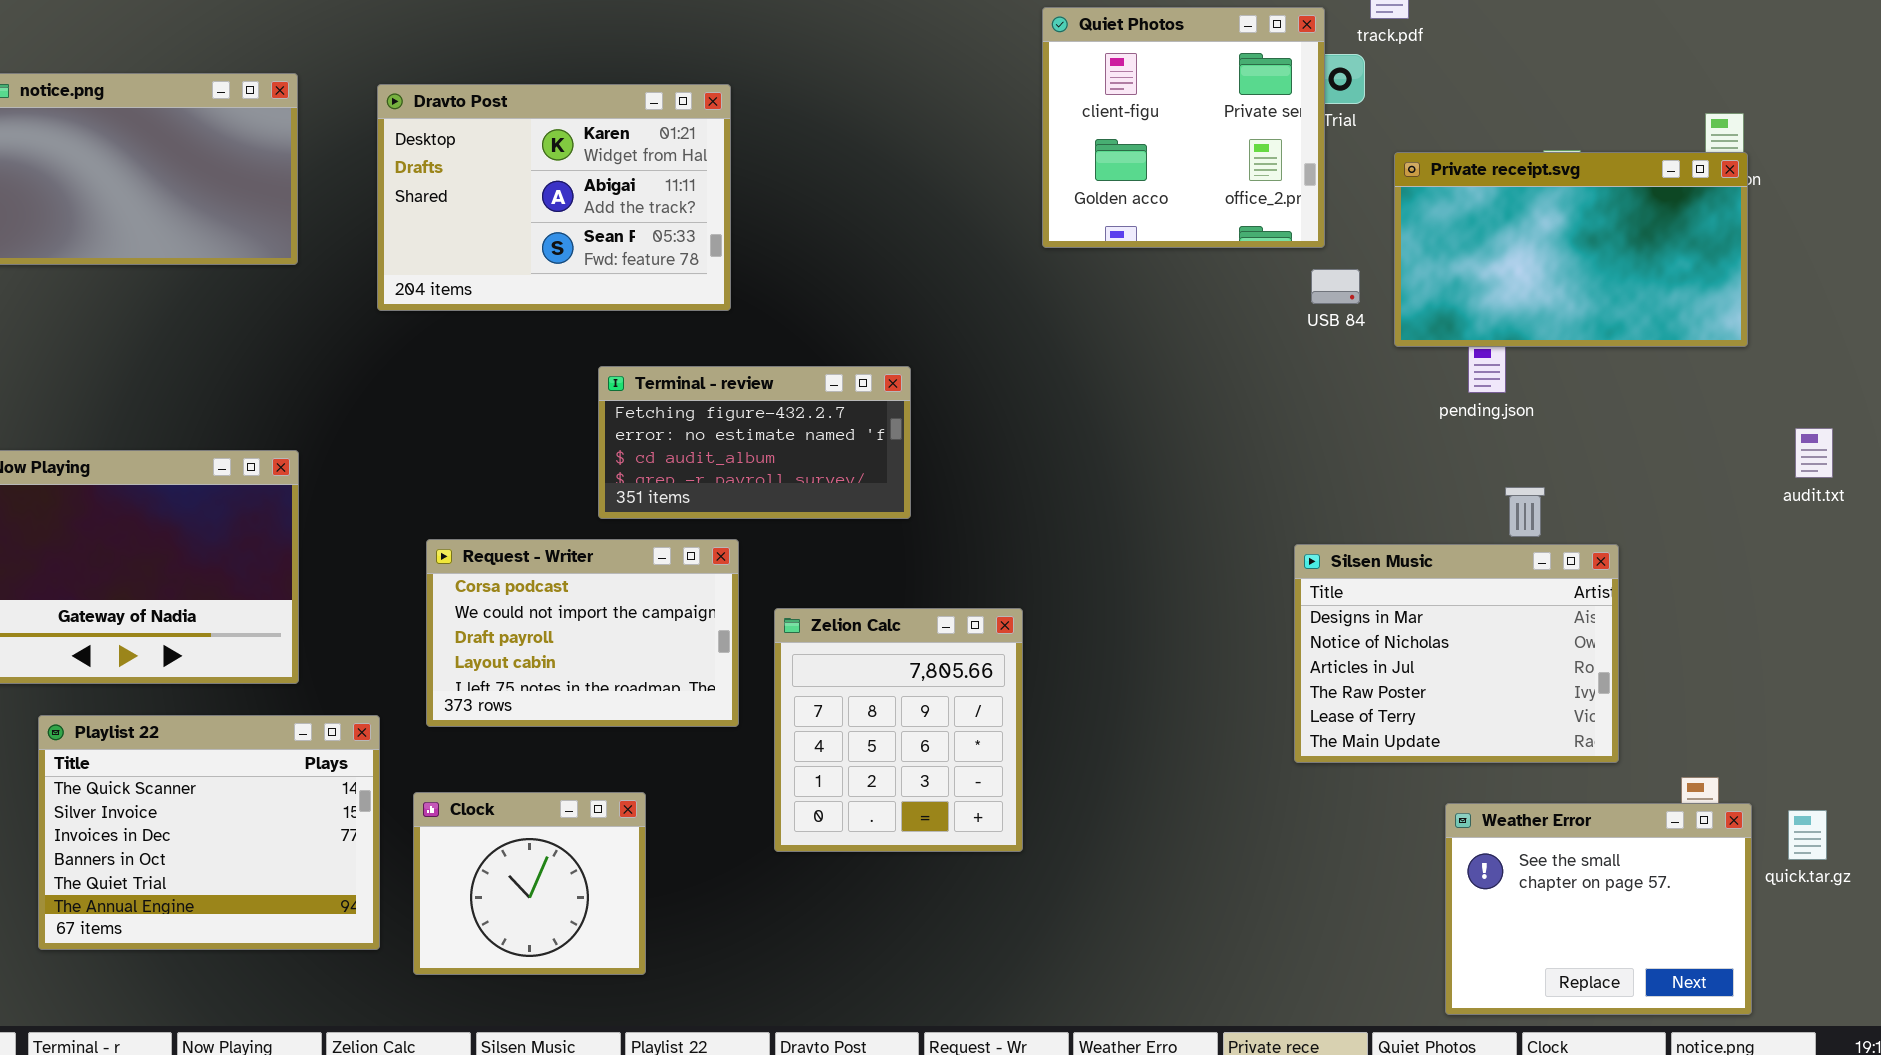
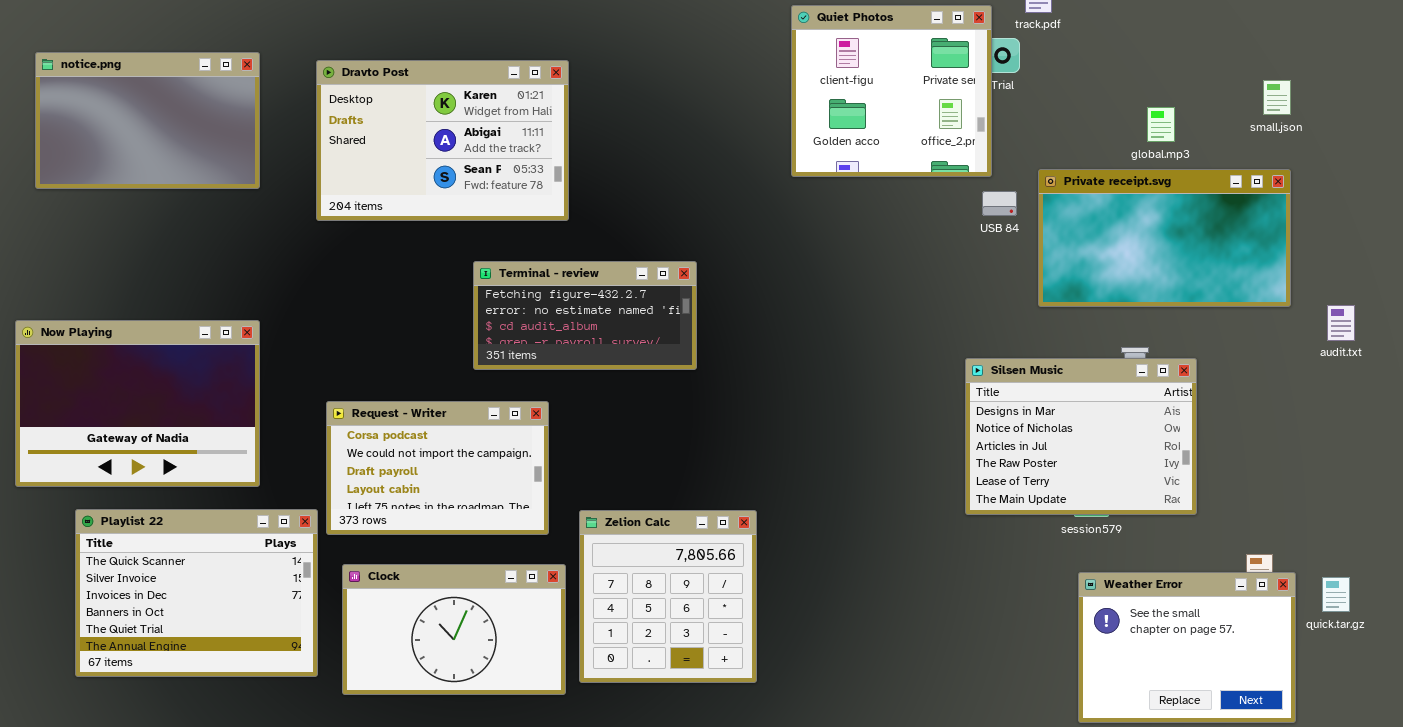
Private receipt.svg: [1394,152,1748,347] -> [1038,169,1291,307], moved
Request - Writer: [426,539,739,727] -> [326,401,549,535], moved
Silsen Music: [1294,544,1619,763] -> [965,358,1197,515], moved
Zelion Calc: [774,608,1023,852] -> [579,510,757,683], moved
Clock: [413,792,646,975] -> [342,564,566,695], resized

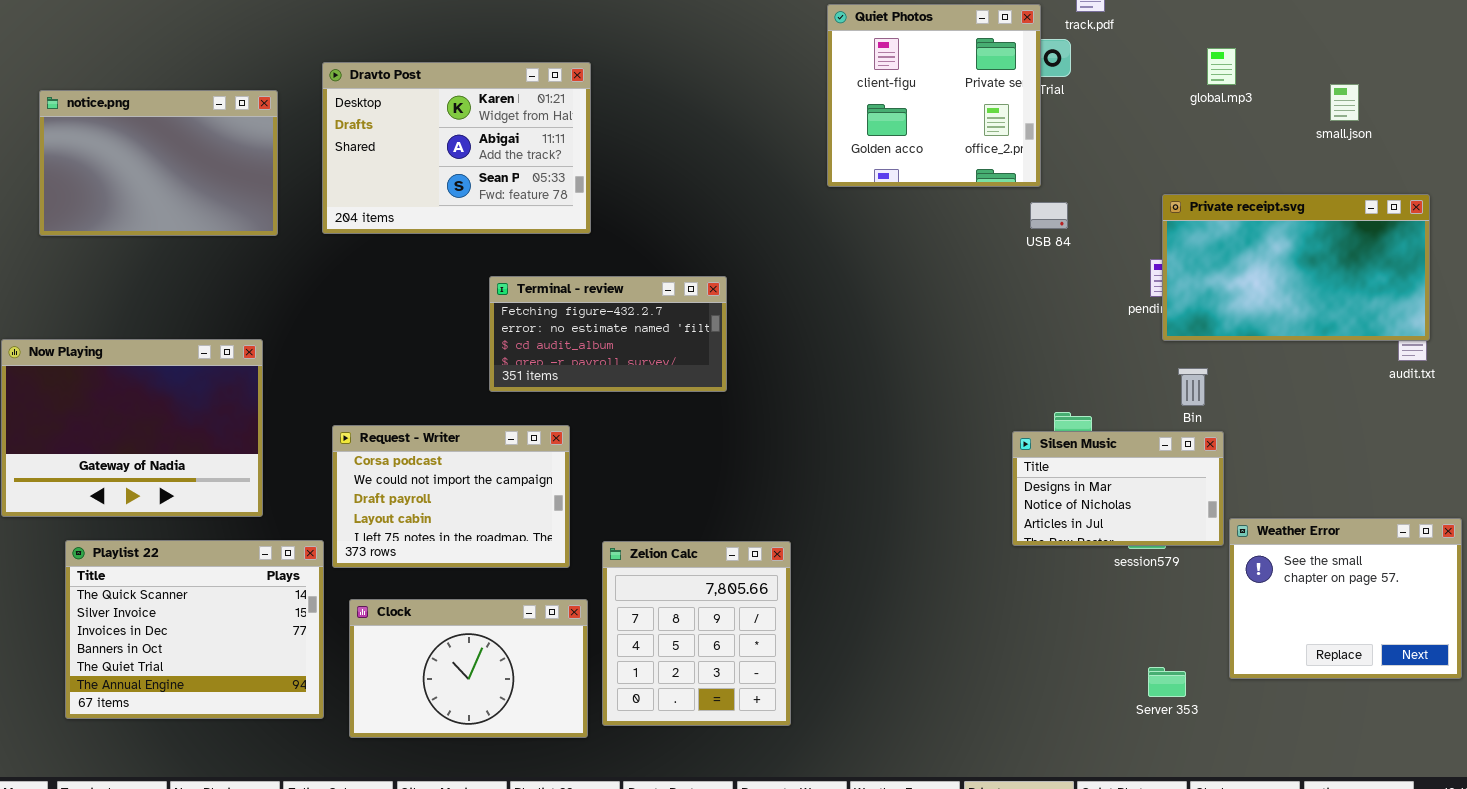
notice.png: [35,52,260,189] -> [39,90,278,236], moved
global.mp3: [1147,107,1175,142] -> [1207,48,1236,85], moved
Private receipt.svg: [1038,169,1291,307] -> [1162,194,1430,341], moved
Silsen Music: [965,358,1197,515] -> [1012,431,1224,546], resized
Weather Error: [1078,572,1296,723] -> [1229,518,1462,679], moved

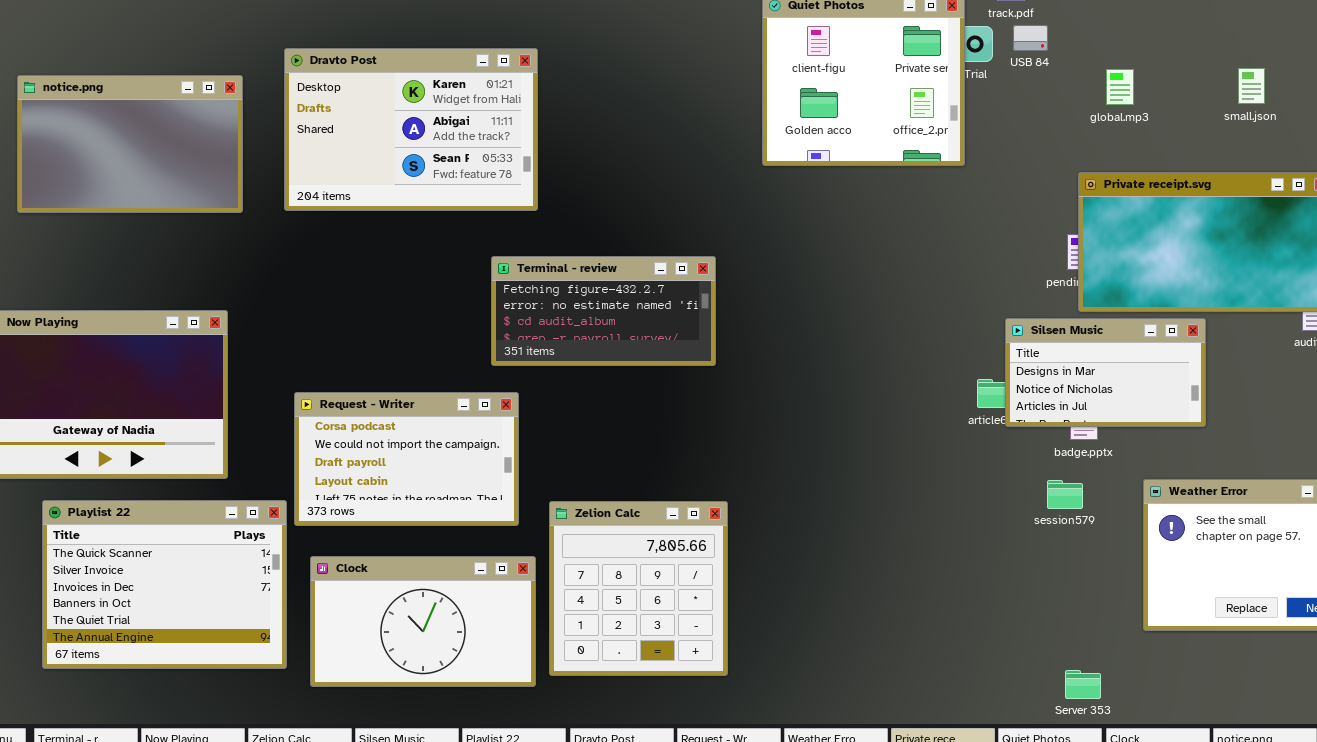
global.mp3: [1207,48,1236,85] -> [1106,69,1134,105], moved
USB 84: [1030,202,1068,229] -> [1013,25,1048,51], moved
Terminal - review: [489,276,727,392] -> [491,256,716,366], moved
Silsen Music: [1012,431,1224,546] -> [1005,318,1206,427], moved
Server 353: [1148,667,1186,697] -> [1065,670,1101,699], moved

